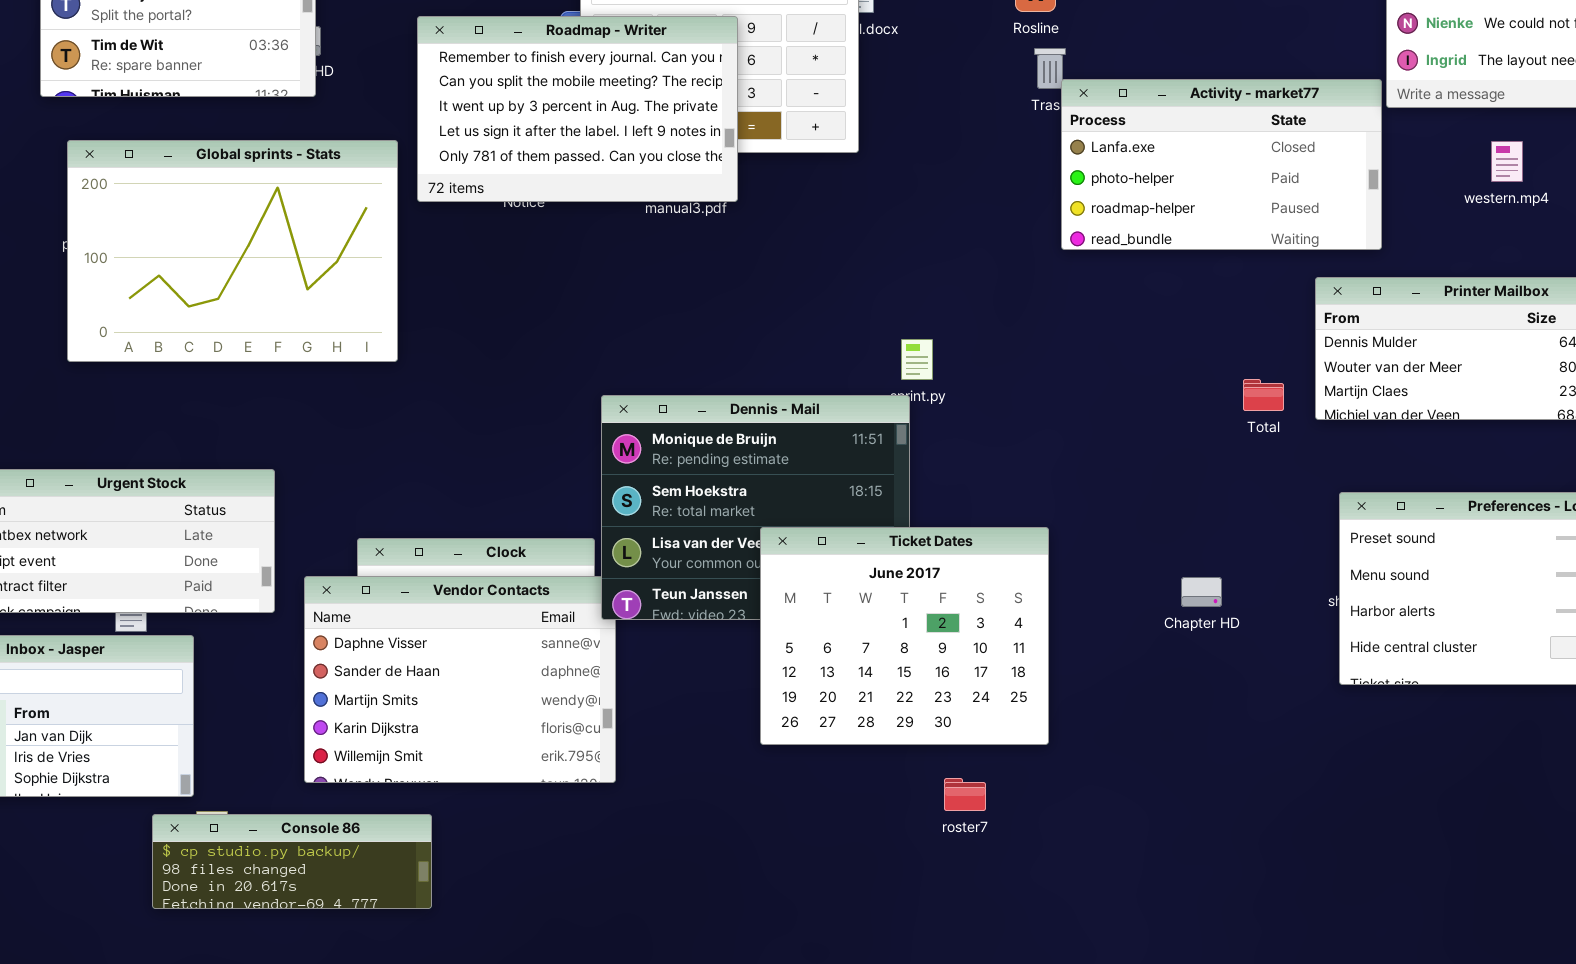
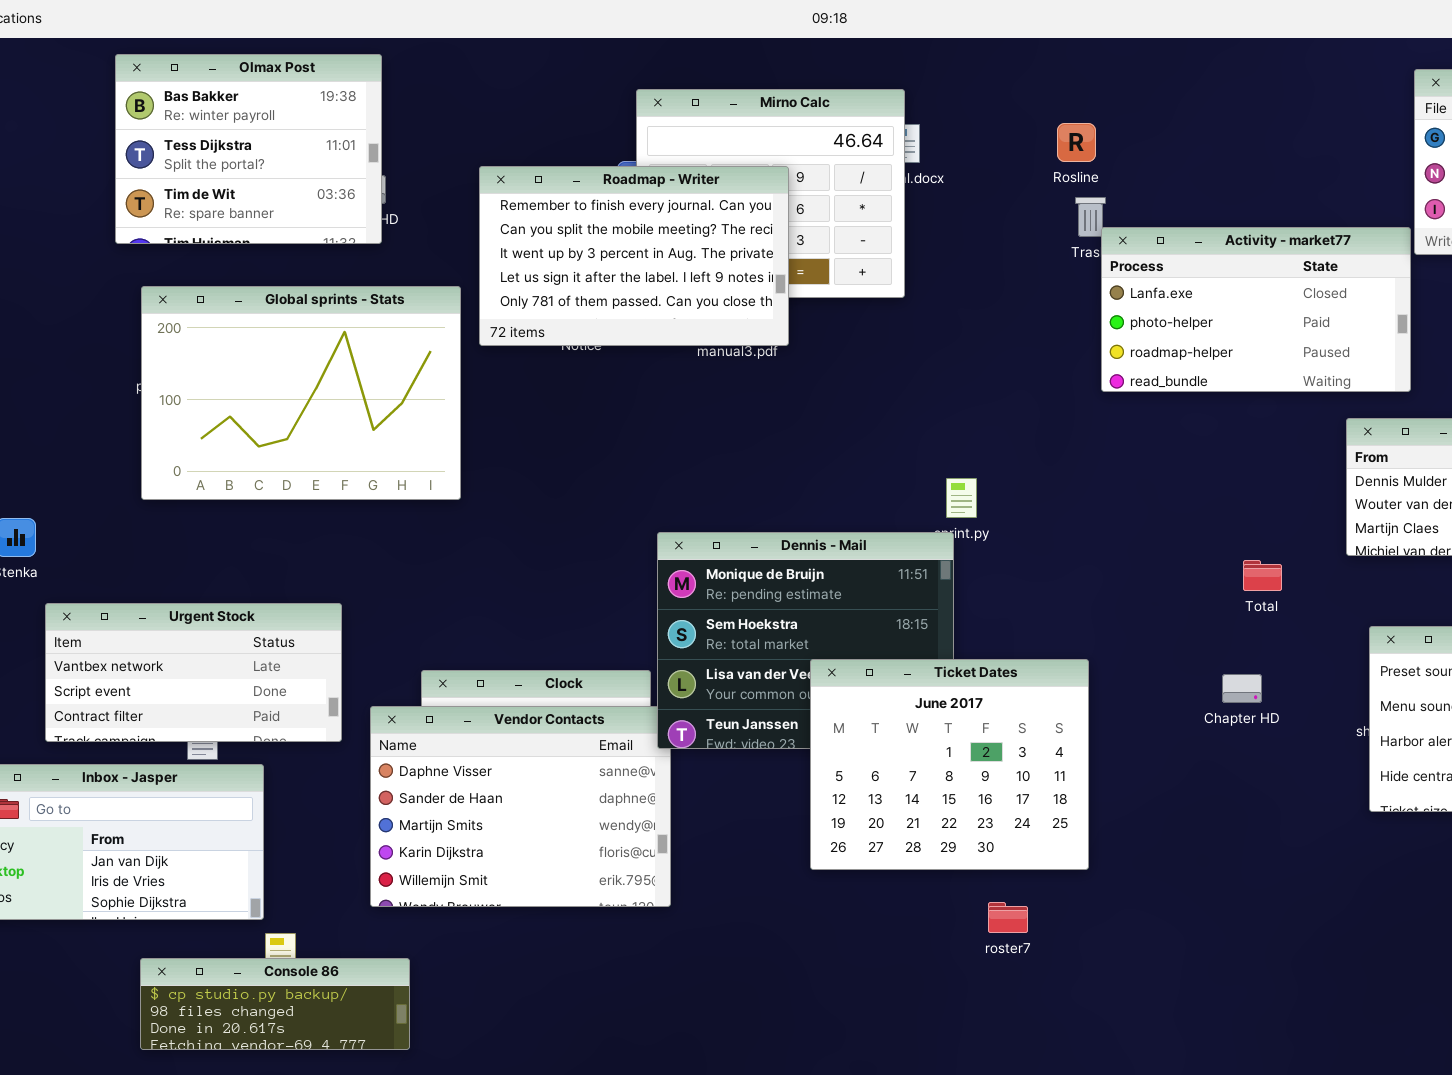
Total: [1243,379,1284,411] -> [1243,560,1282,591], moved
Chapter HD: [1181,577,1222,607] -> [1222,674,1262,703], moved
Console 86: [152,814,432,909] -> [140,958,410,1050], moved

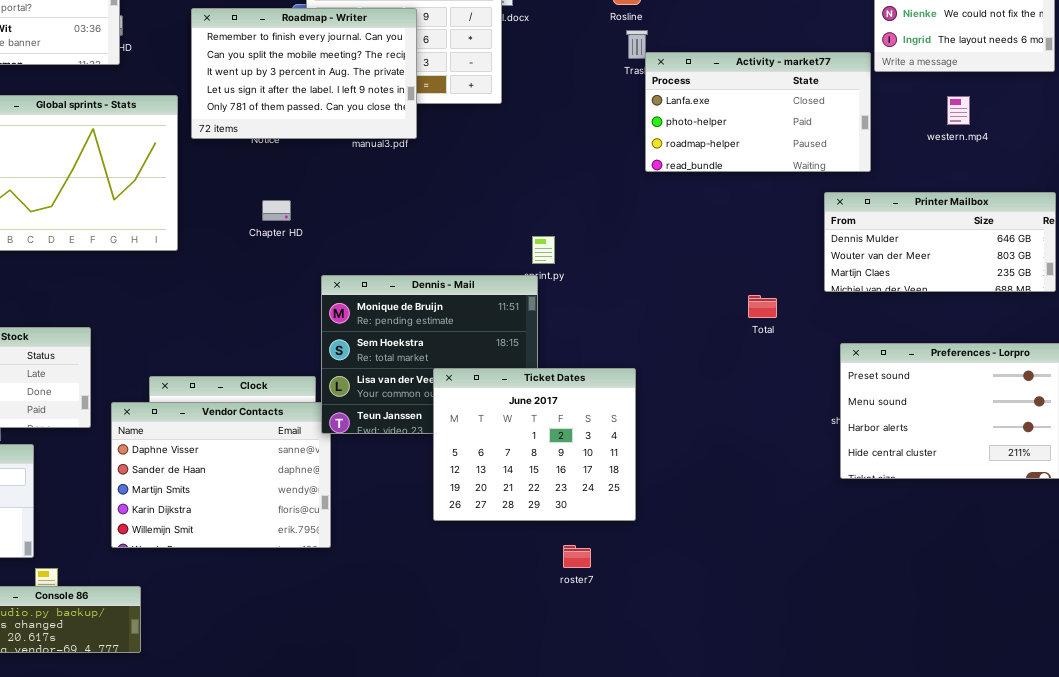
Chapter HD: [1222,674,1262,703] -> [262,200,291,221], moved

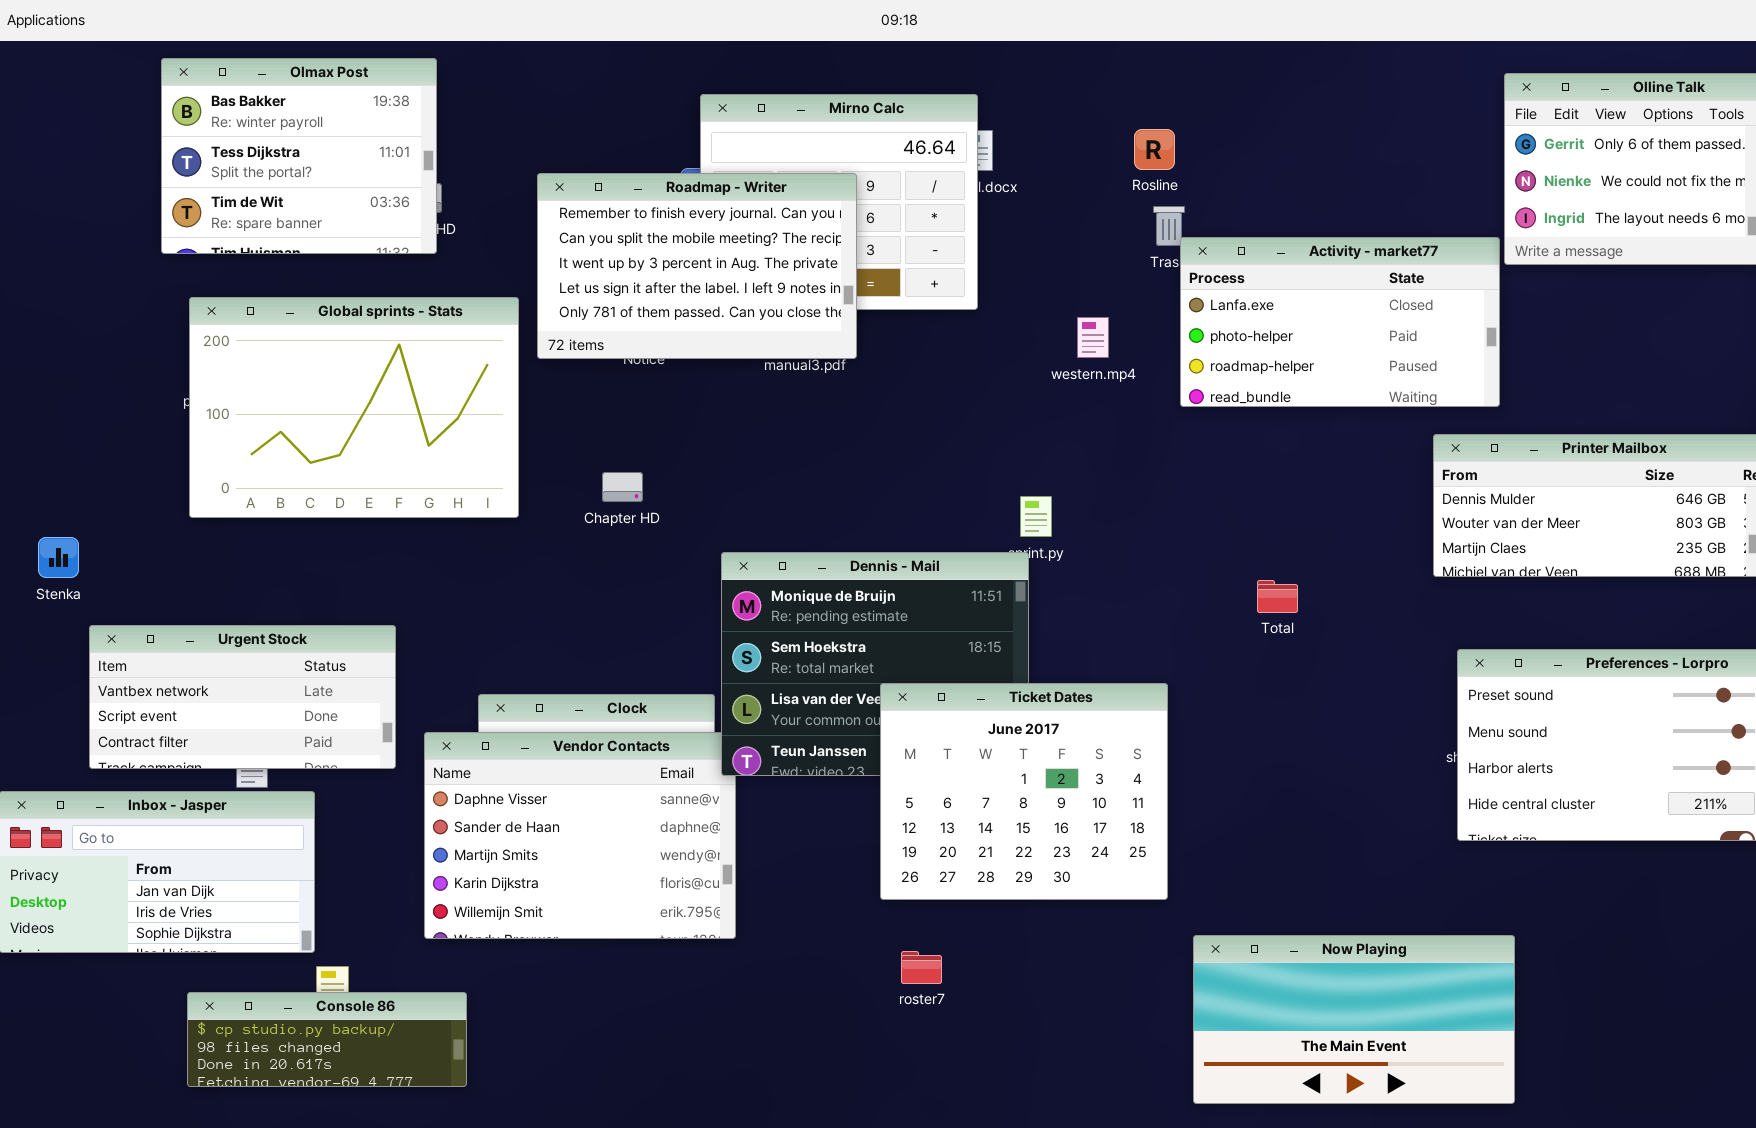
western.mp4: [947,96,970,125] -> [1077,317,1109,358], moved
Chapter HD: [262,200,291,221] -> [602,472,643,502], moved
Total: [748,295,777,318] -> [1257,580,1298,613], moved
roster7: [563,545,591,568] -> [901,951,942,984], moved
Now Playing: none -> [1193,935,1515,1104], opened

